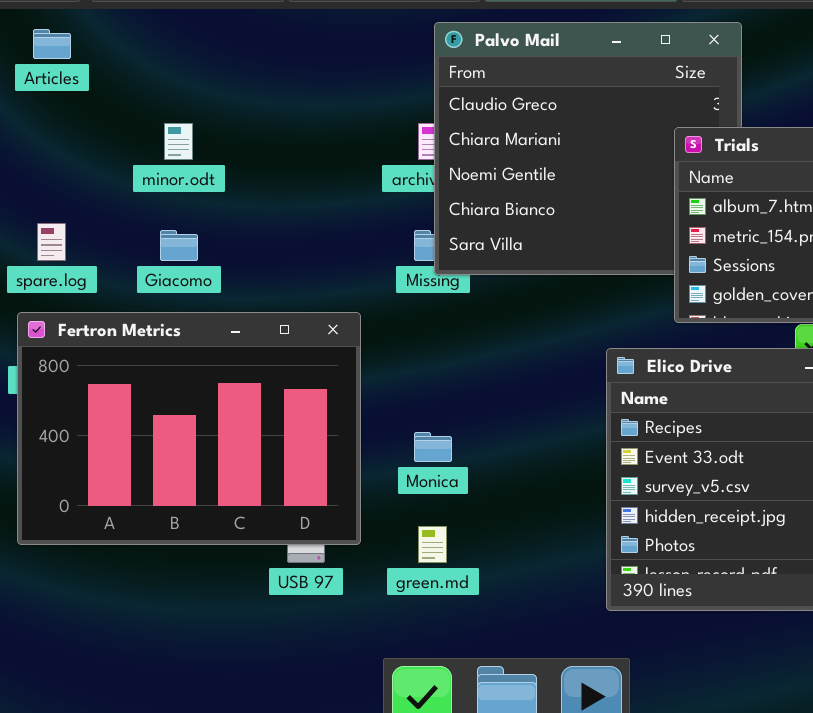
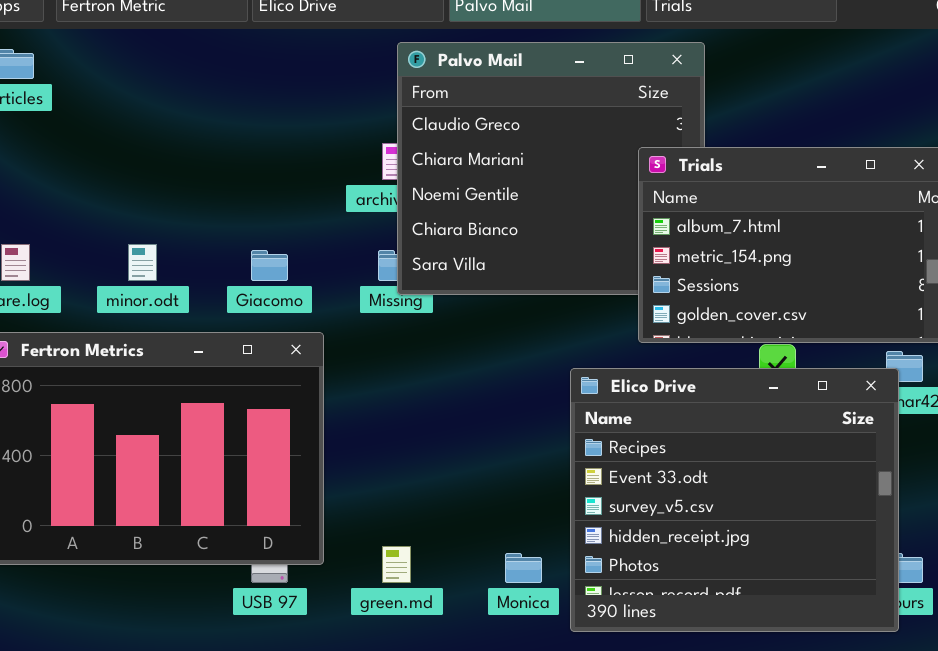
minor.odt: [164,123,193,160] -> [128,244,157,281], moved
Giacomo: [160,230,198,261] -> [251,250,288,281], moved
Monica: [414,432,452,462] -> [505,553,542,583], moved

